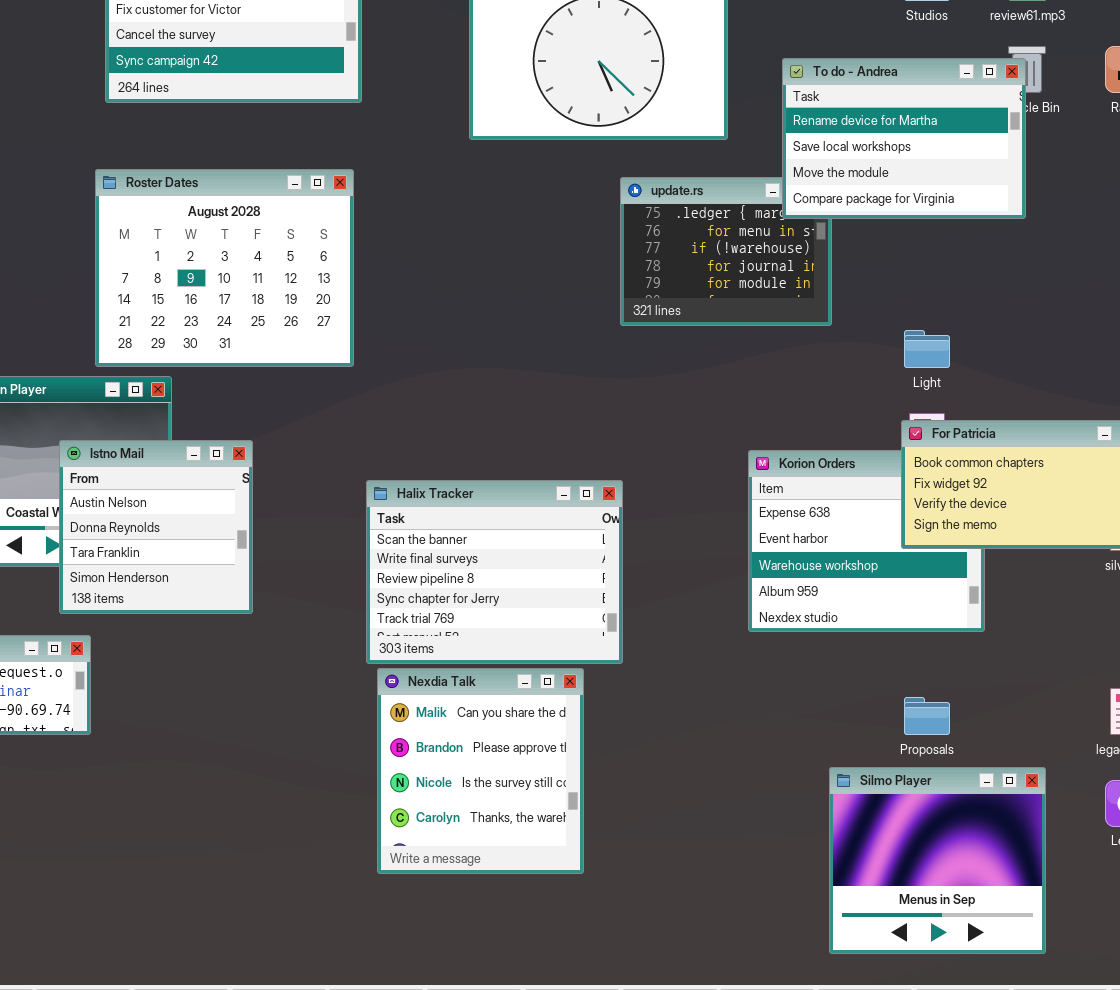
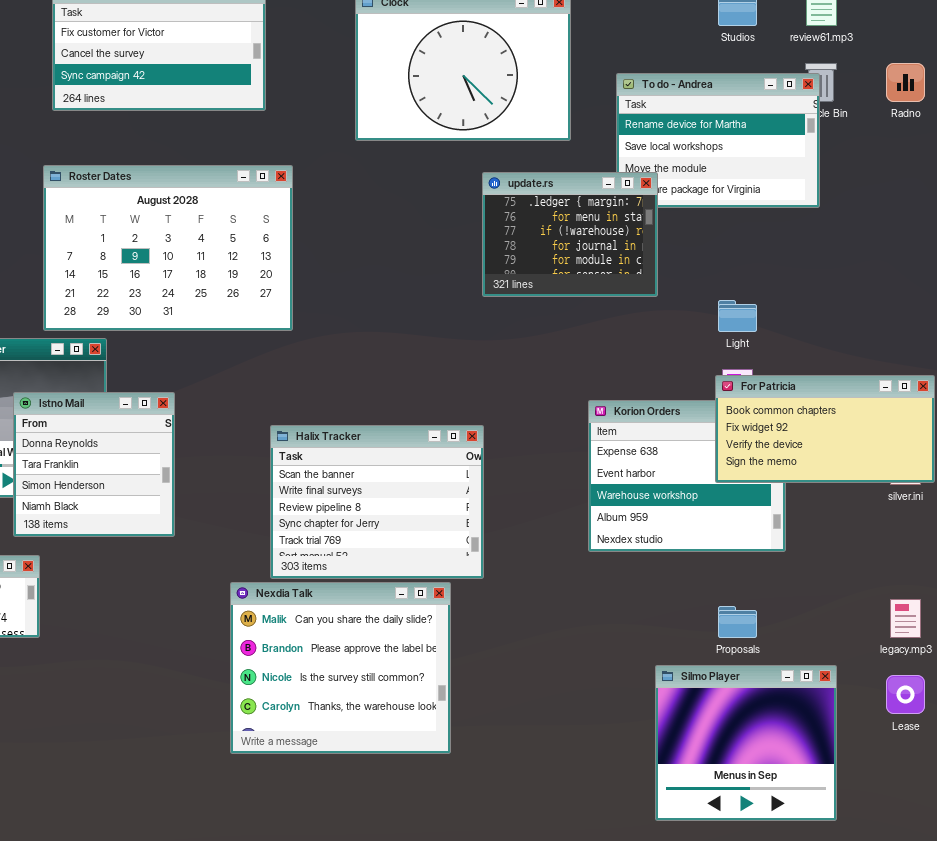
Roster Dates: [95,169,354,367] -> [43,165,293,331], resized
update.rs: [620,177,832,326] -> [482,172,658,297], raised
Istno Mail: [59,440,253,614] -> [13,392,175,537], scrolled down 1 row
Nexdia Talk: [377,668,584,874] -> [230,582,451,754], resized

